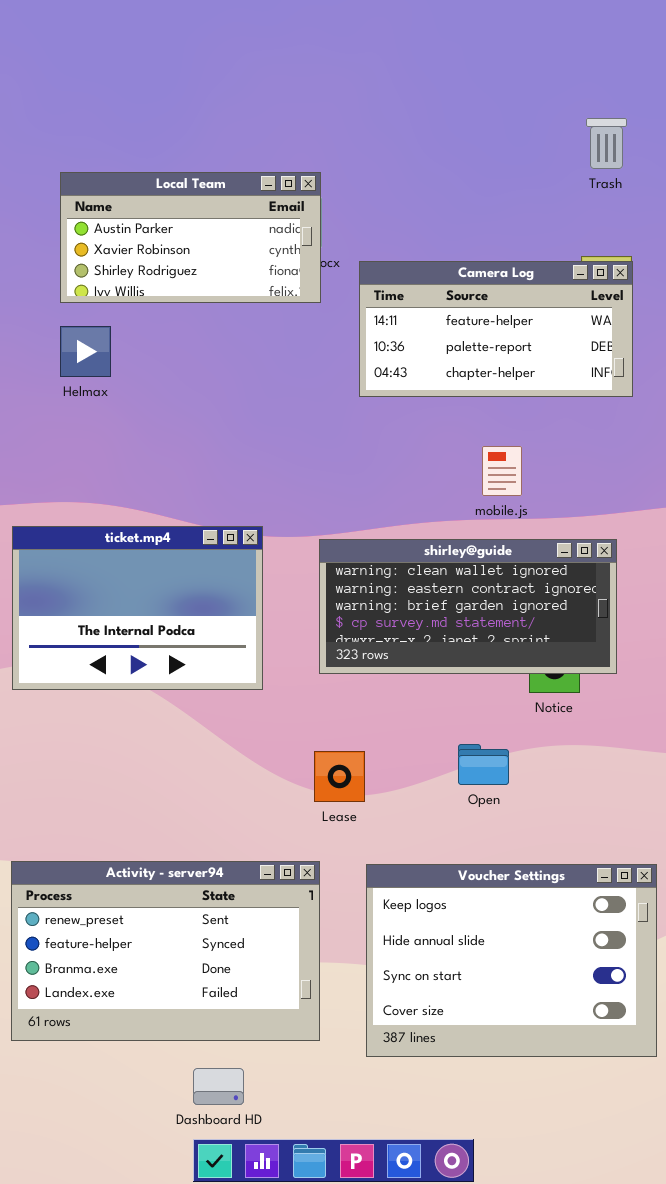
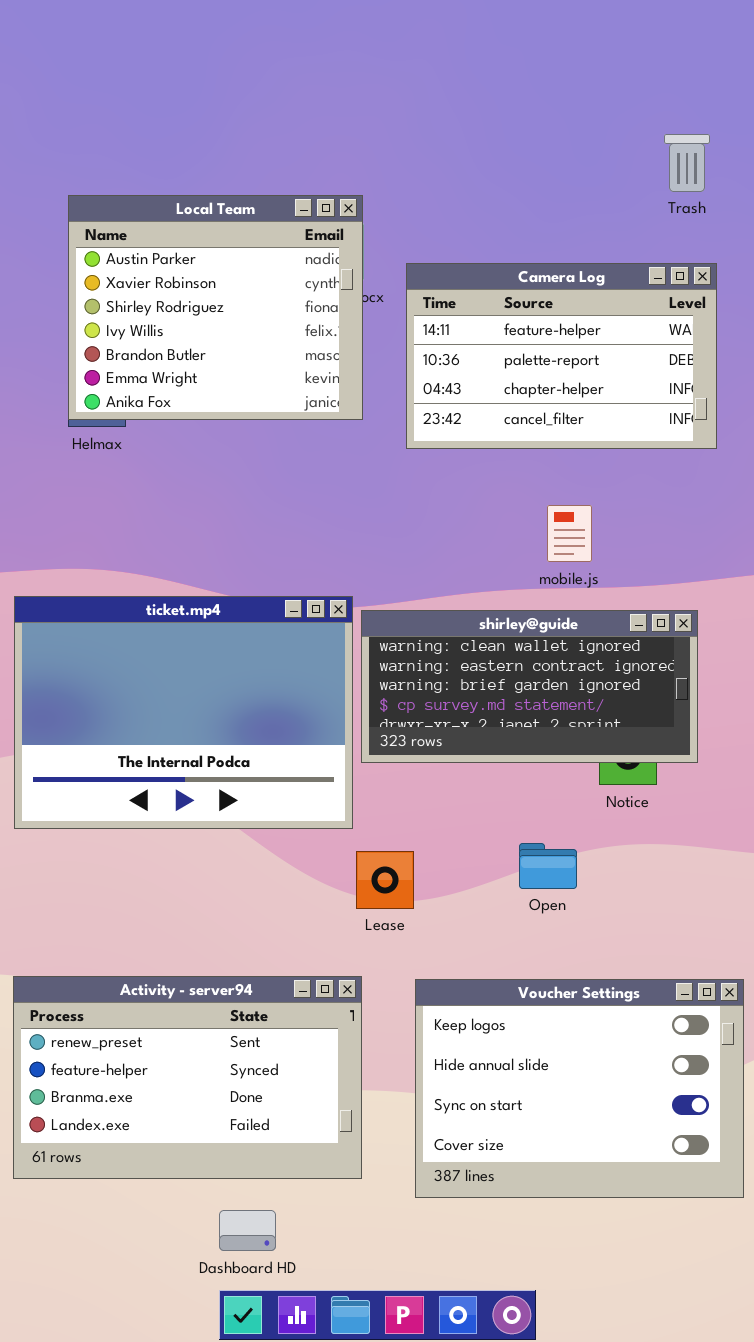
Local Team: [60,172,321,303] -> [68,195,363,420], resized
Camera Log: [359,261,633,397] -> [406,263,717,449], resized
ticket.mp4: [12,526,263,690] -> [14,596,353,829], resized

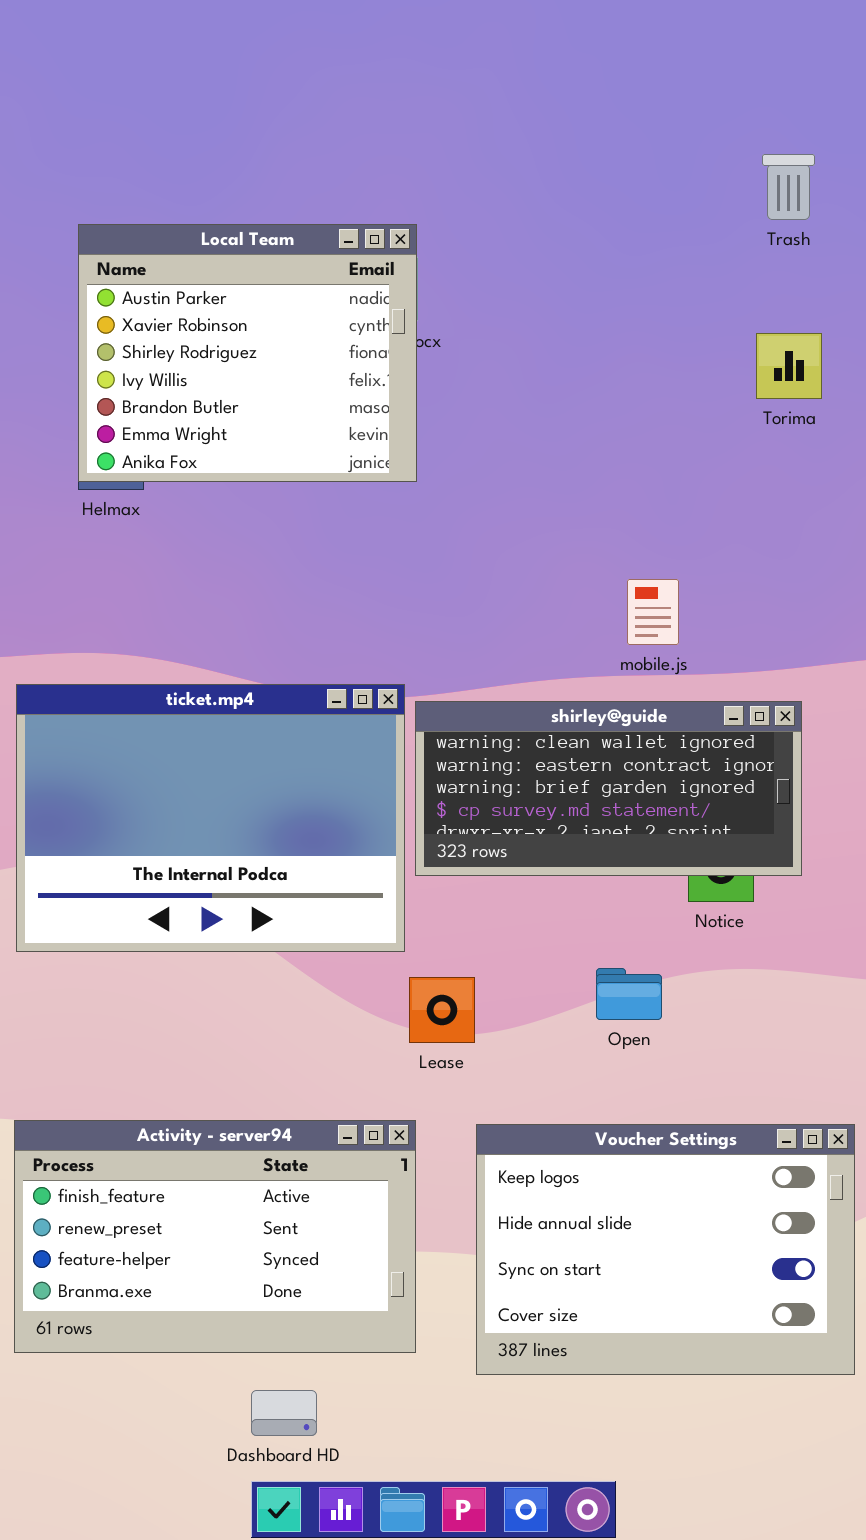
Camera Log: [406,263,717,449] -> none, closed
Activity - server94: [13,976,362,1179] -> [14,1120,416,1353], scrolled up 1 row

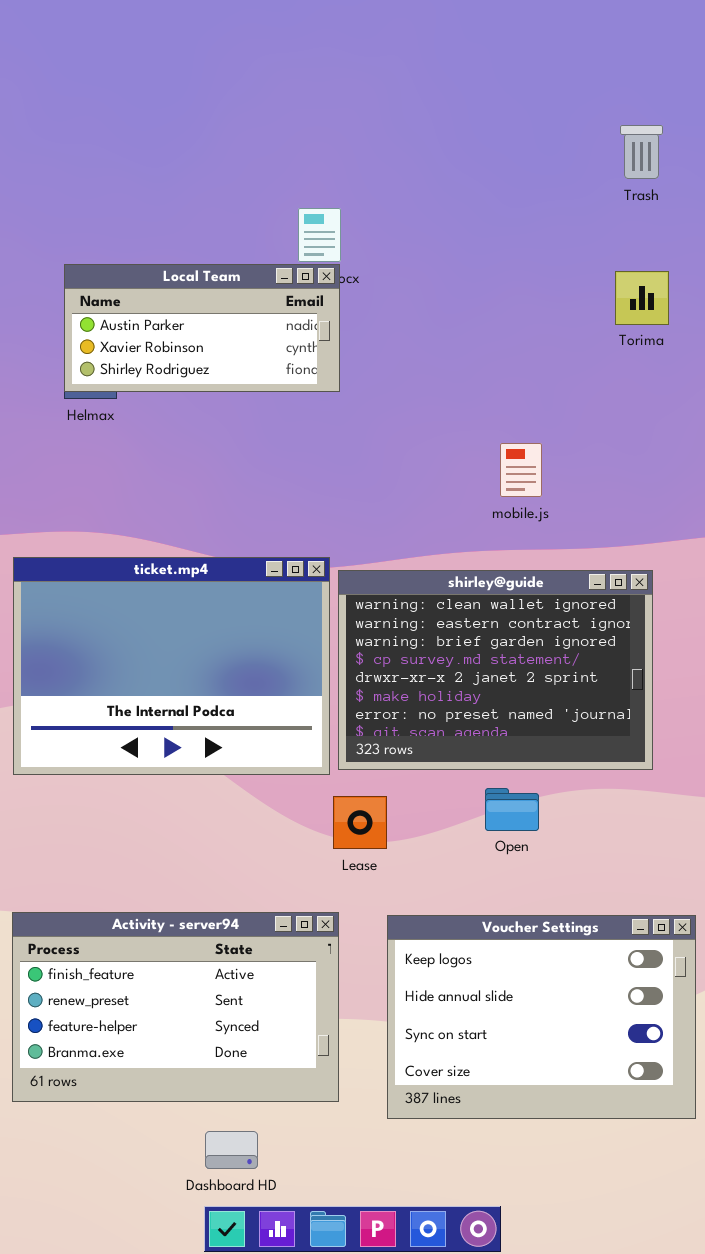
Local Team: [78,224,417,482] -> [64,264,340,392], resized
mobile.js: [627,579,679,645] -> [500,443,542,497], moved
shirley@guide: [415,701,802,876] -> [338,570,653,770], resized

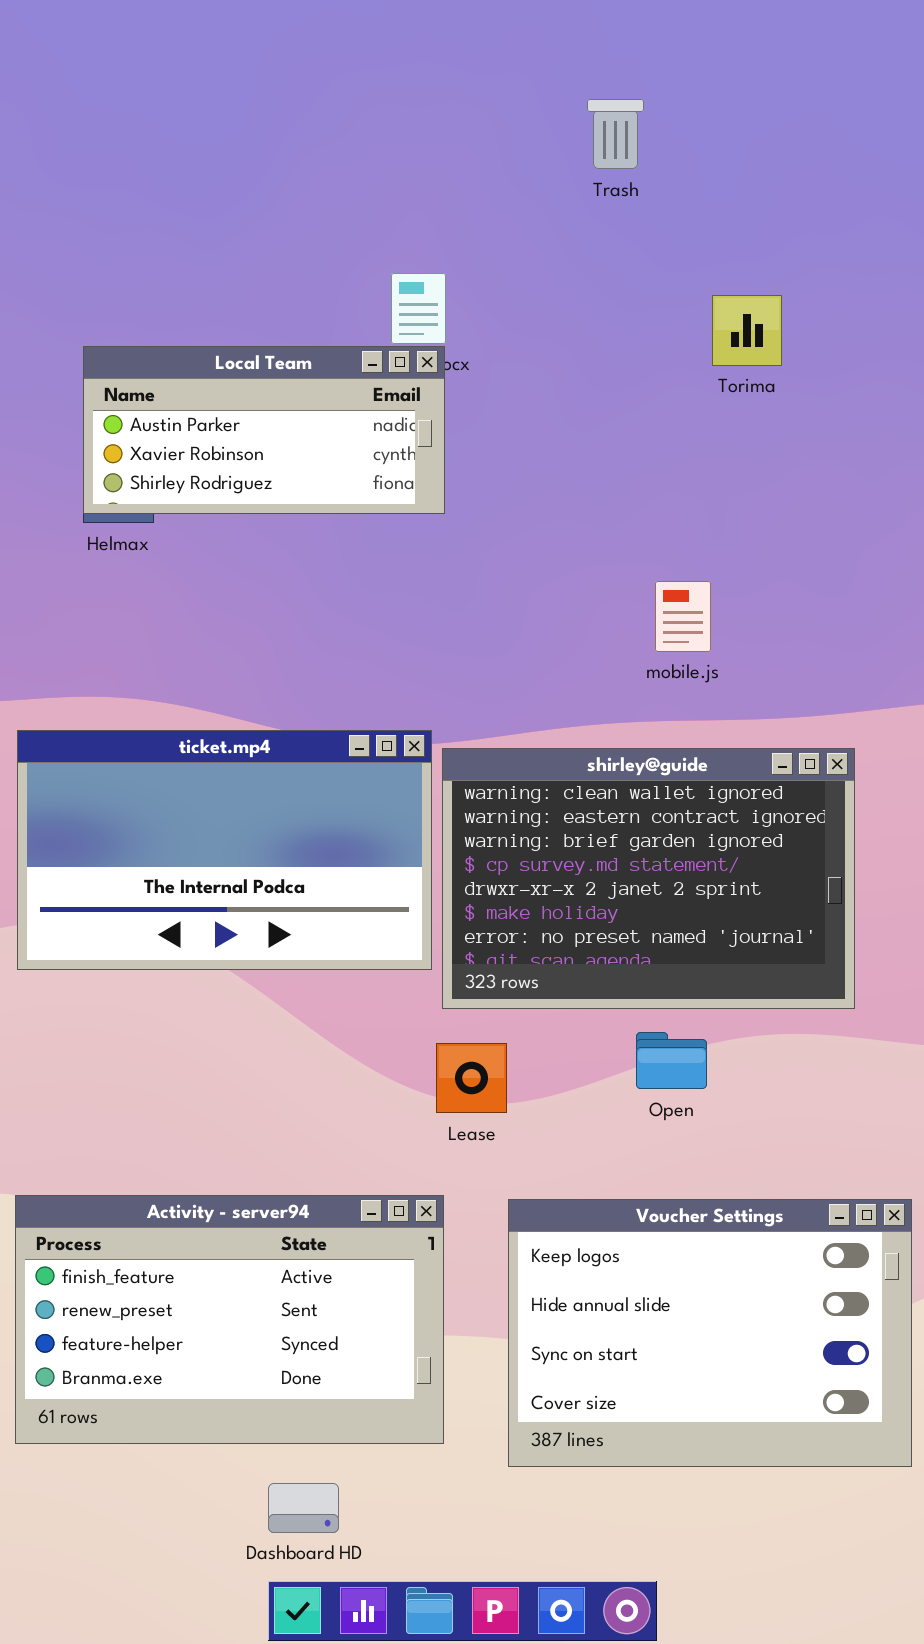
Trash: [620,125,663,179] -> [587,99,644,169], moved
Torima: [615,271,669,325] -> [712,295,782,366], moved
ticket.mp4: [13,557,330,775] -> [17,730,432,970], resized

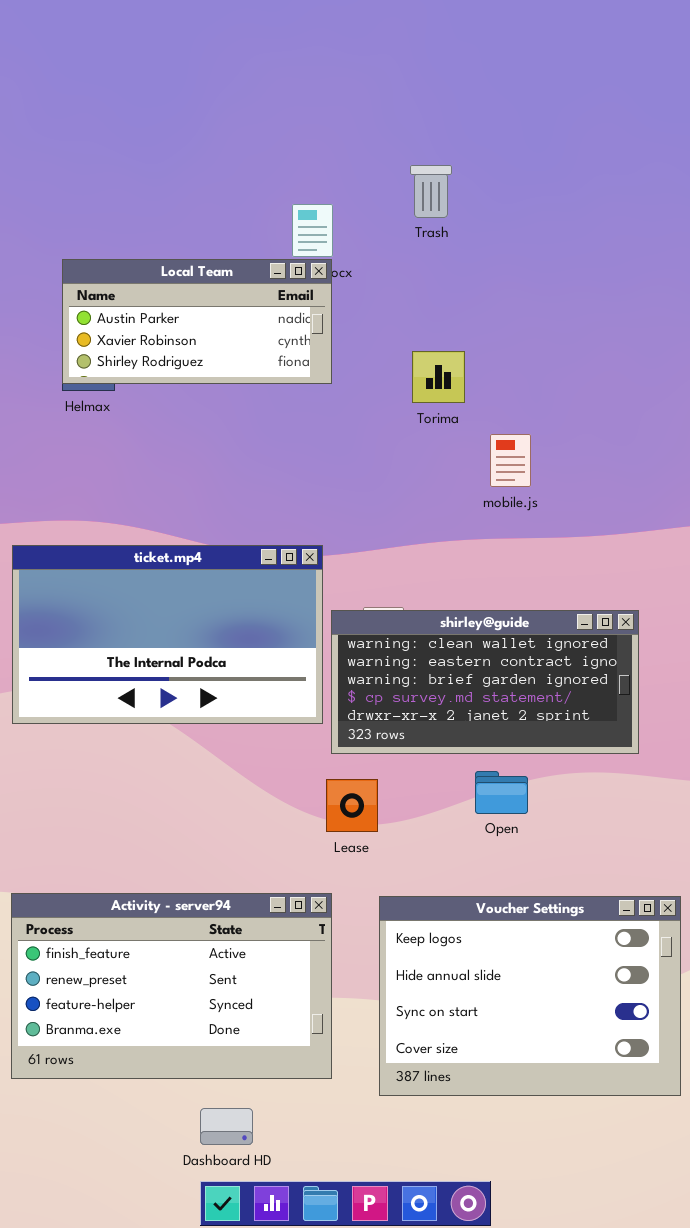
Trash: [587,99,644,169] -> [410,165,452,218], moved
Torima: [712,295,782,366] -> [412,351,465,403], moved
shirley@guide: [442,748,855,1009] -> [331,610,639,754], resized

